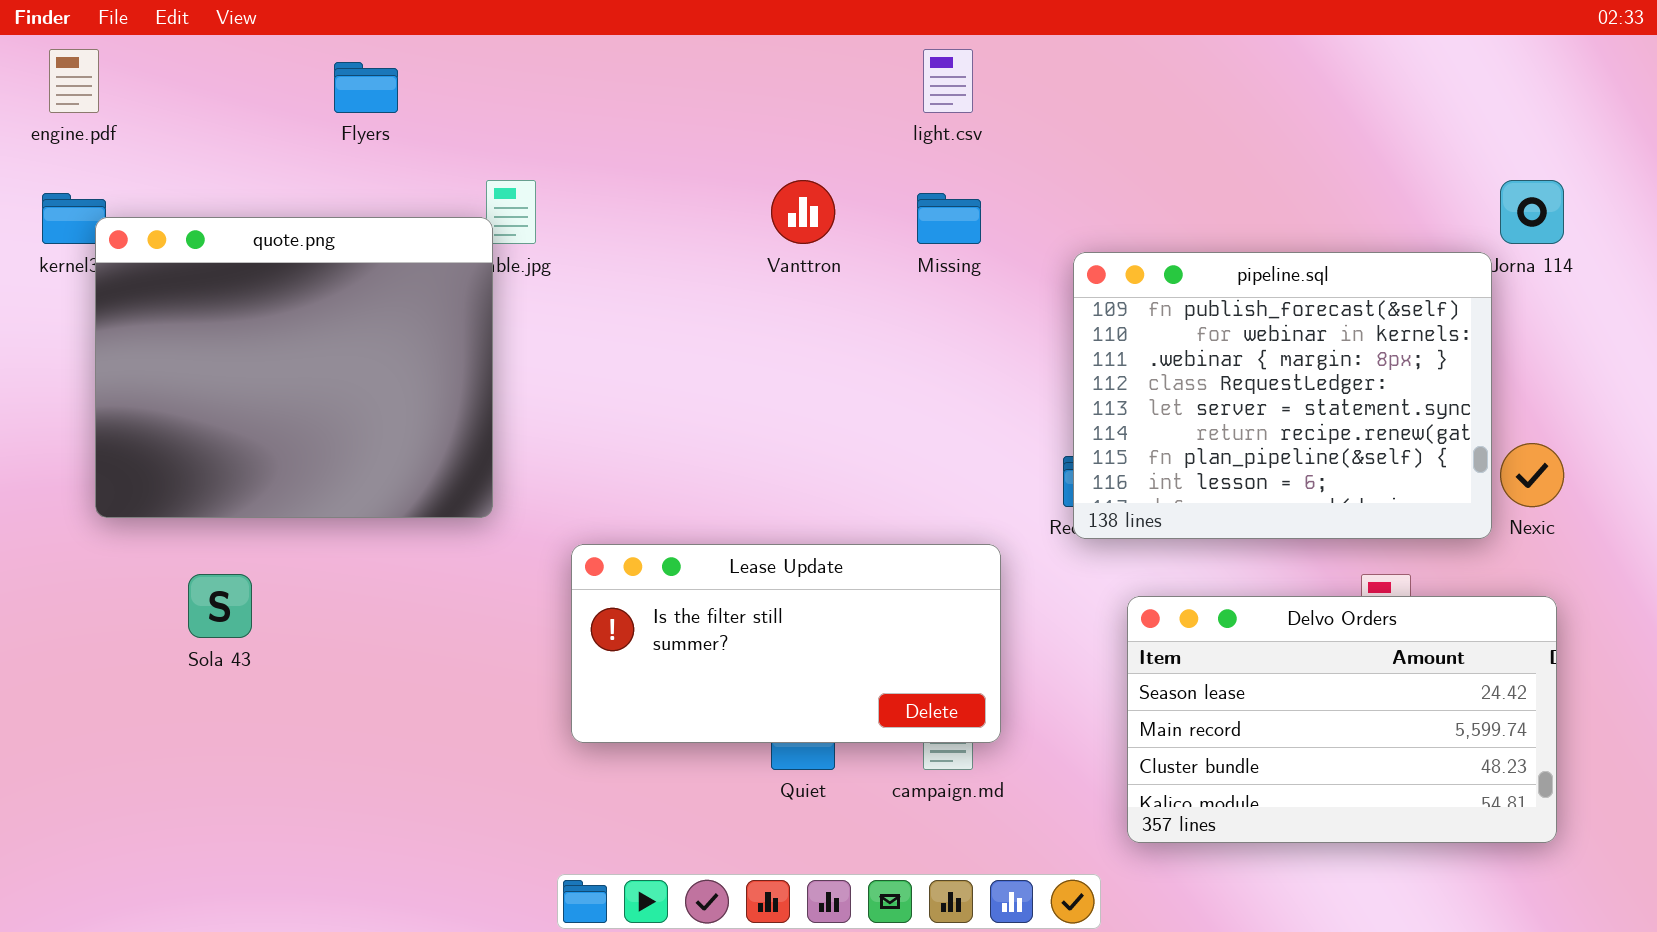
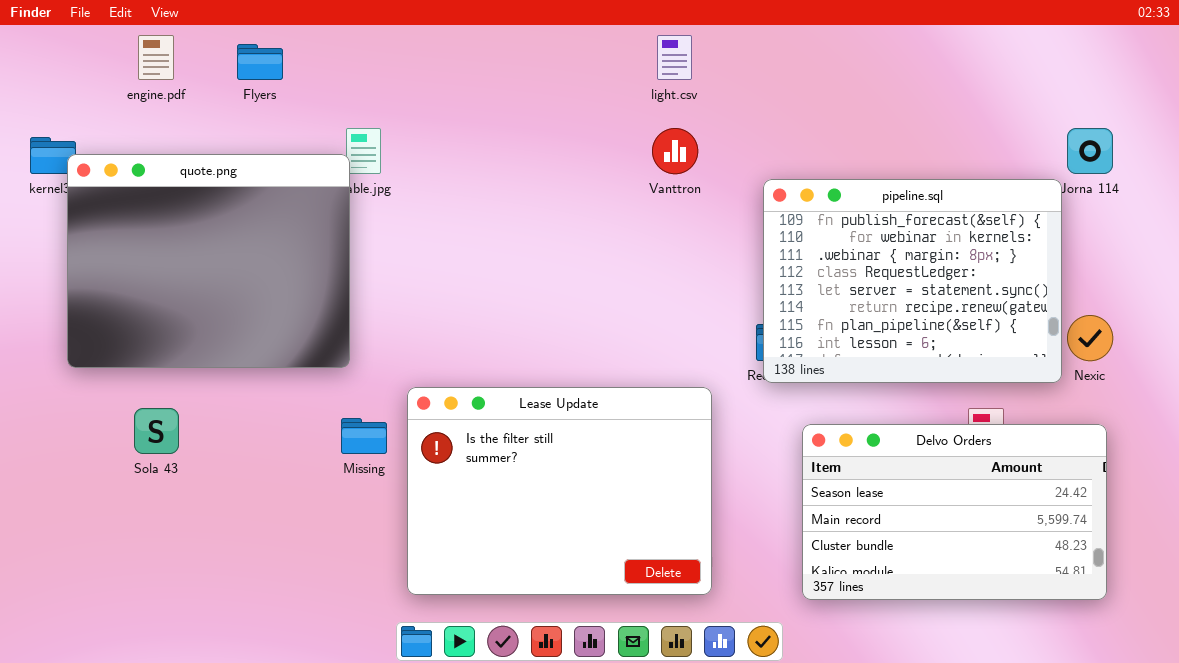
engine.pdf: [49,49,99,113] -> [138,35,174,80], moved
Vanttron: [771,180,835,244] -> [652,128,698,174], moved
Missing: [917,193,981,244] -> [341,418,387,454], moved
Lease Update: [571,544,1001,743] -> [407,387,712,595], resized

